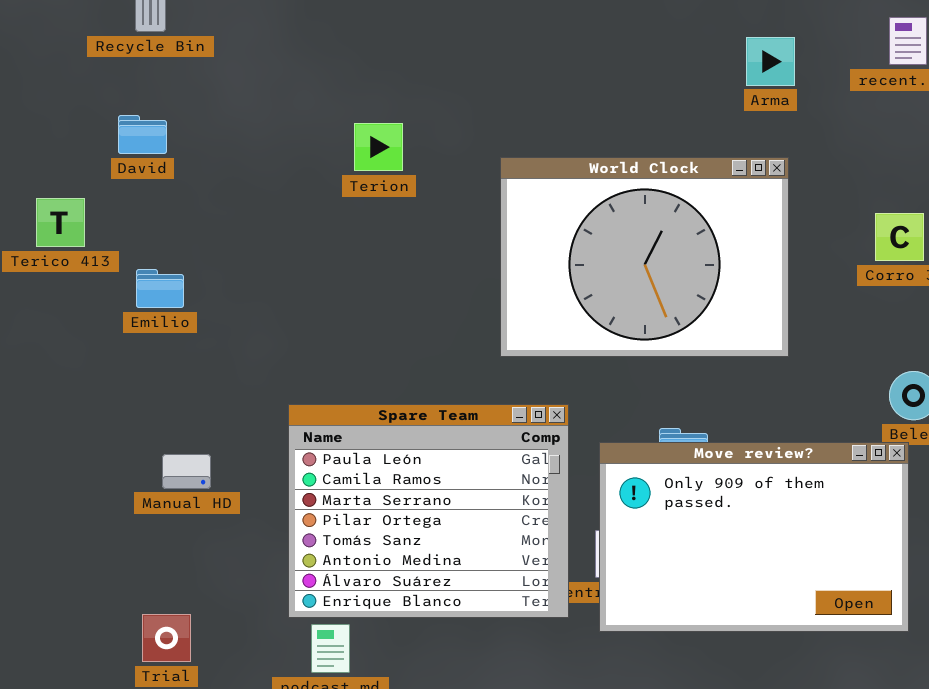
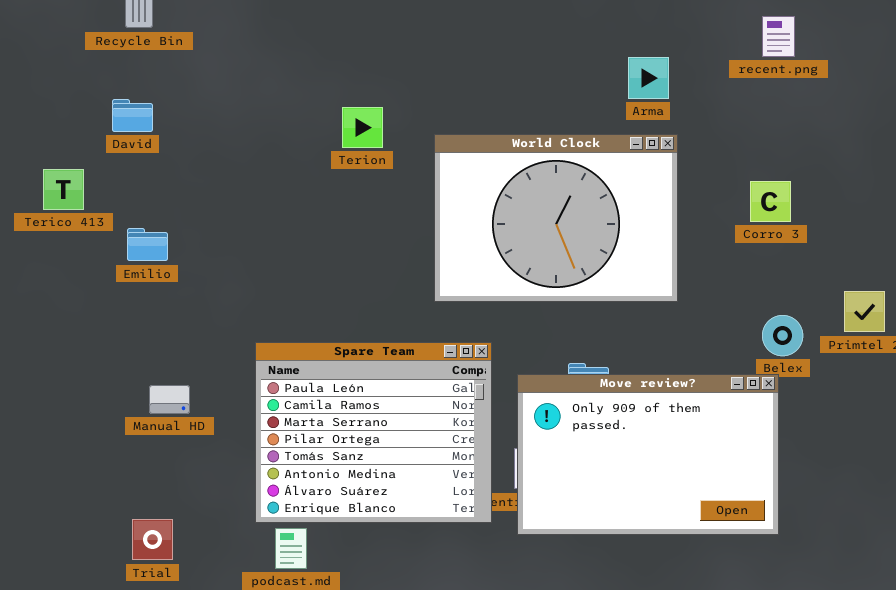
Arma: [746,37,795,86] -> [628,57,669,99], moved
Terion: [354,123,403,171] -> [342,107,383,148], moved

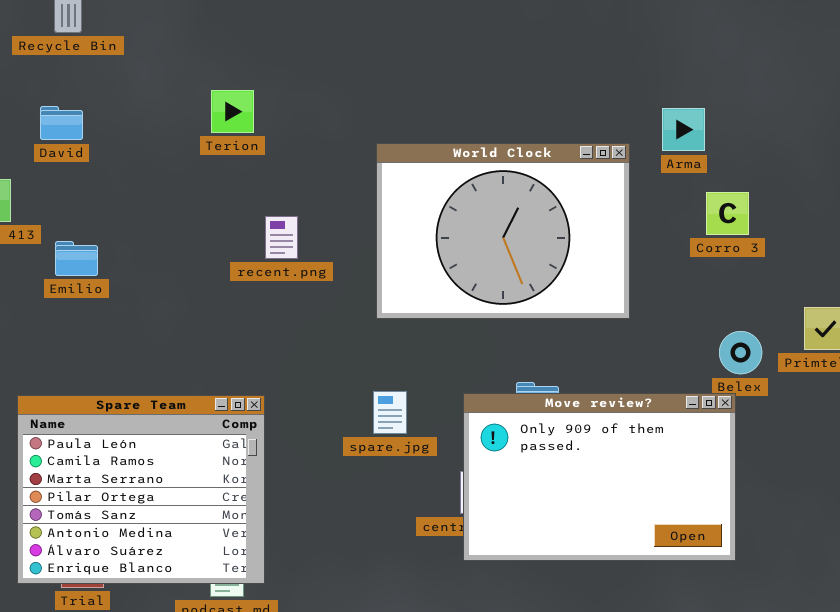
recent.png: [762,16,795,57] -> [265,216,298,259], moved
Arma: [628,57,669,99] -> [662,108,705,151], moved
Terion: [342,107,383,148] -> [211,90,254,133], moved
Spare Team: [255,342,492,523] -> [17,395,265,584], moved

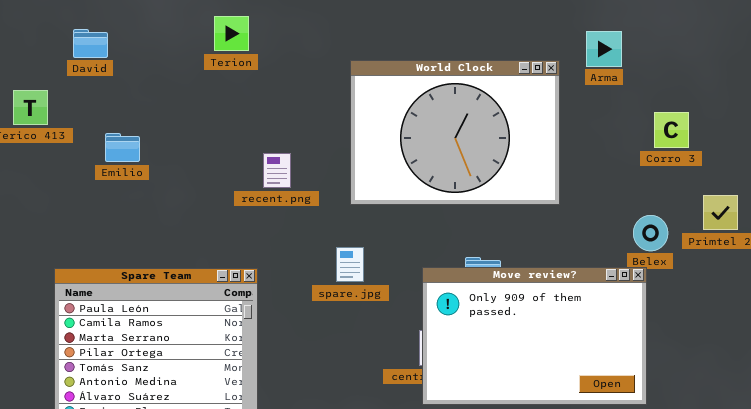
Corro 3: [706,192,749,235] -> [654,112,689,148], moved
recent.png: [265,216,298,259] -> [263,153,291,188], moved
Emilio: [55,241,98,276] -> [105,133,140,162], moved
spare.jpg: [373,391,407,434] -> [336,247,364,282], moved

